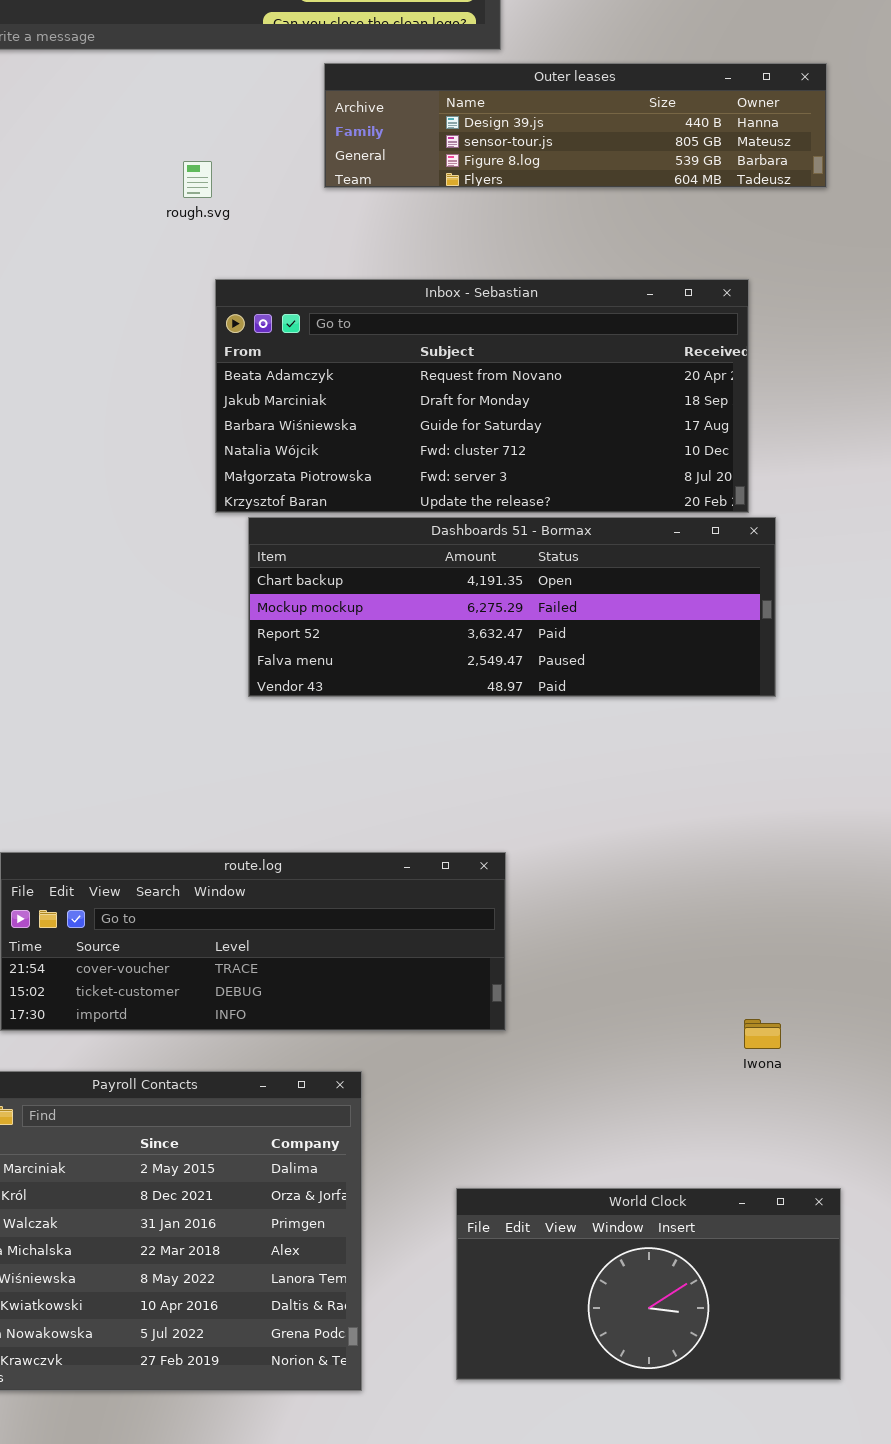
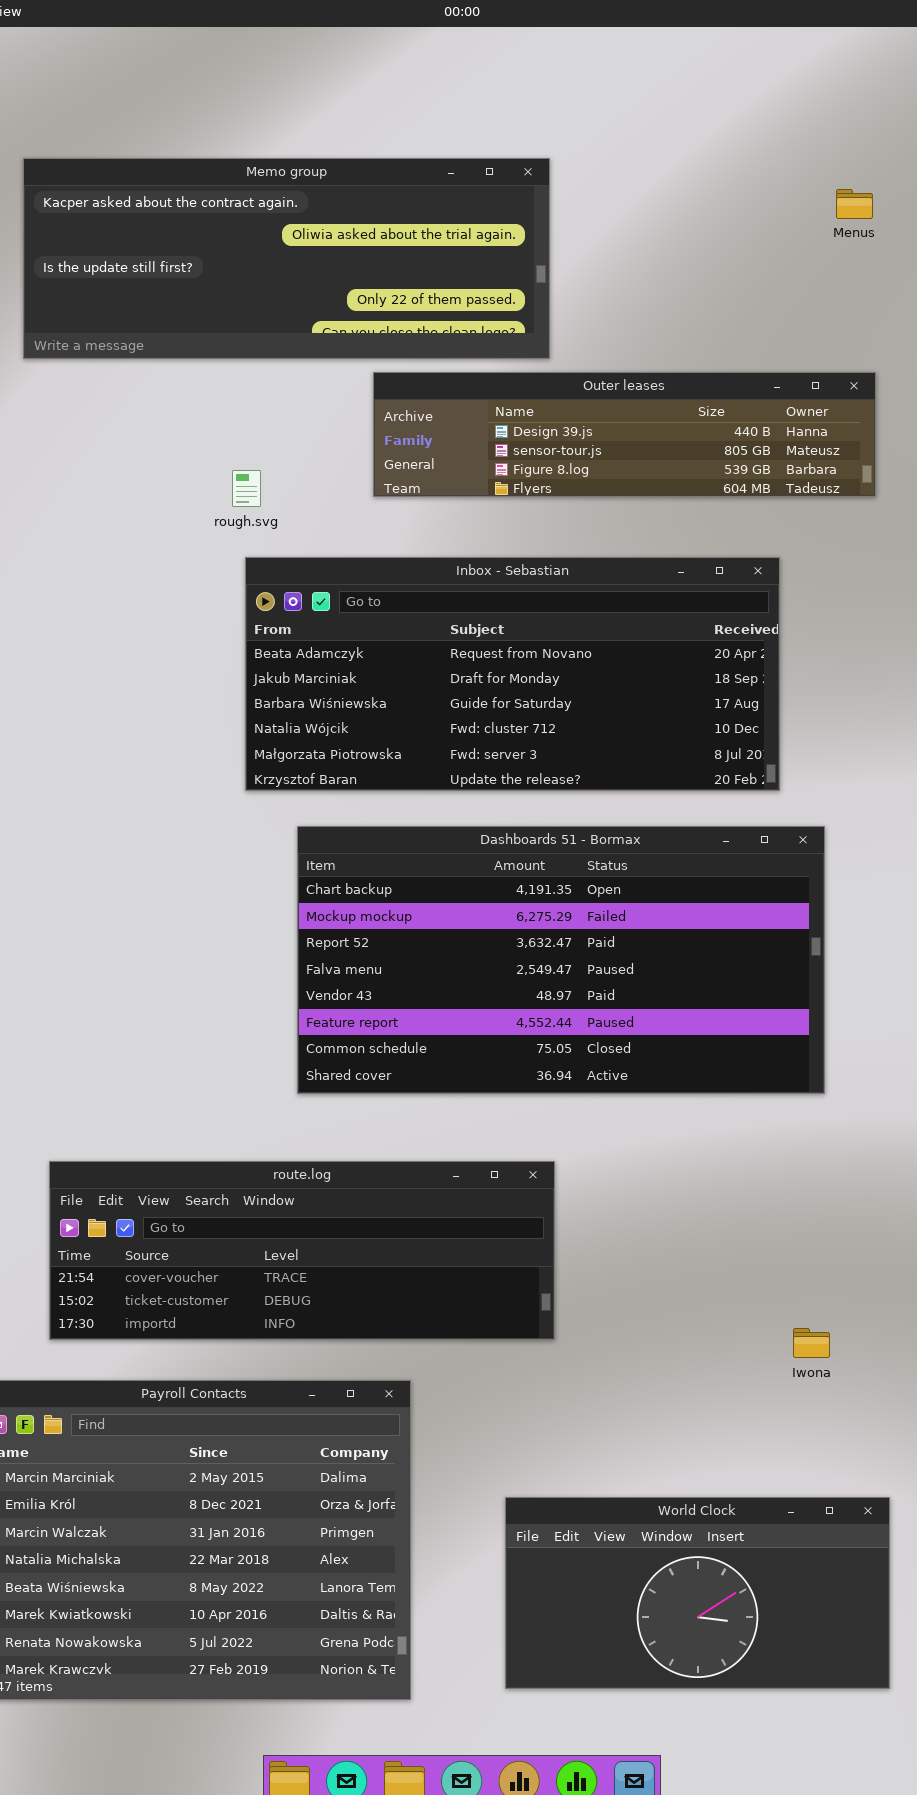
Inbox - Sebastian: [215,279,749,513] -> [245,557,780,791], moved
Dashboards 51 - Bormax: [248,517,776,697] -> [297,826,825,1094], resized

